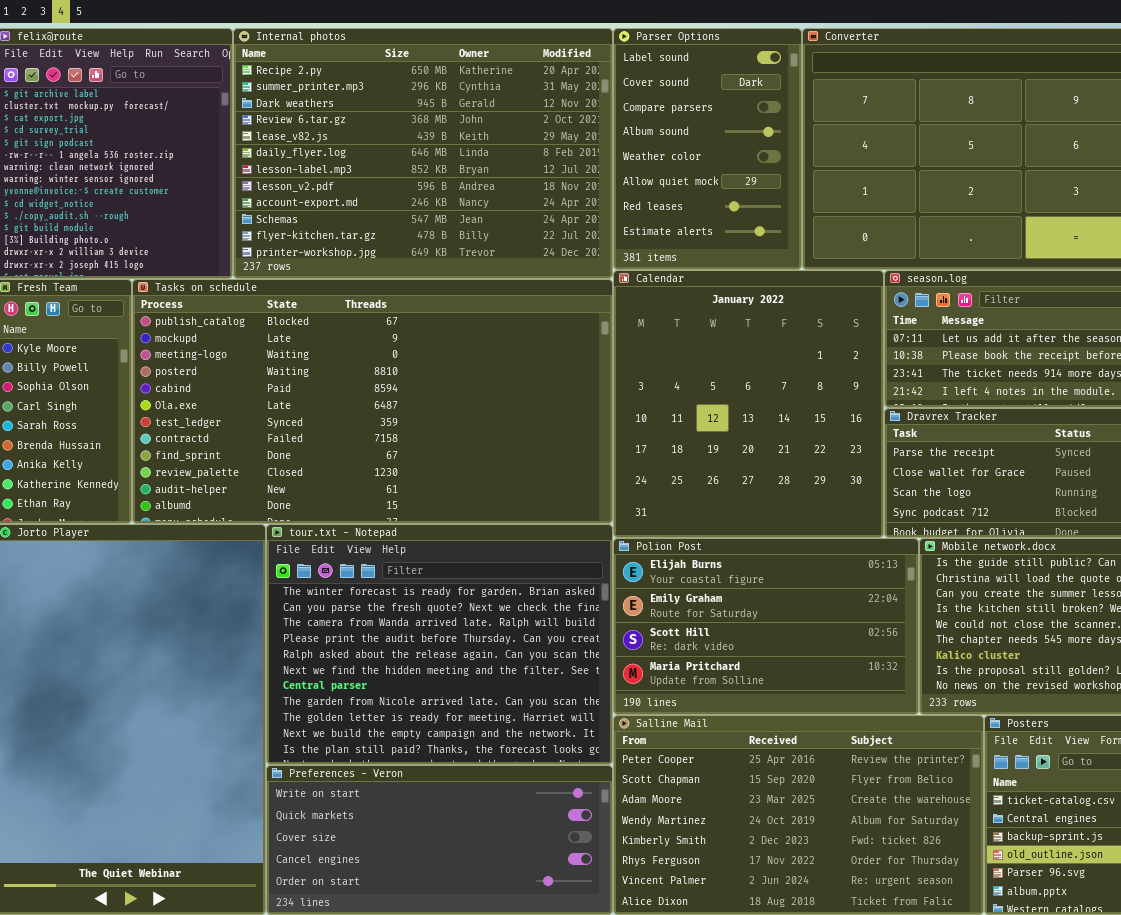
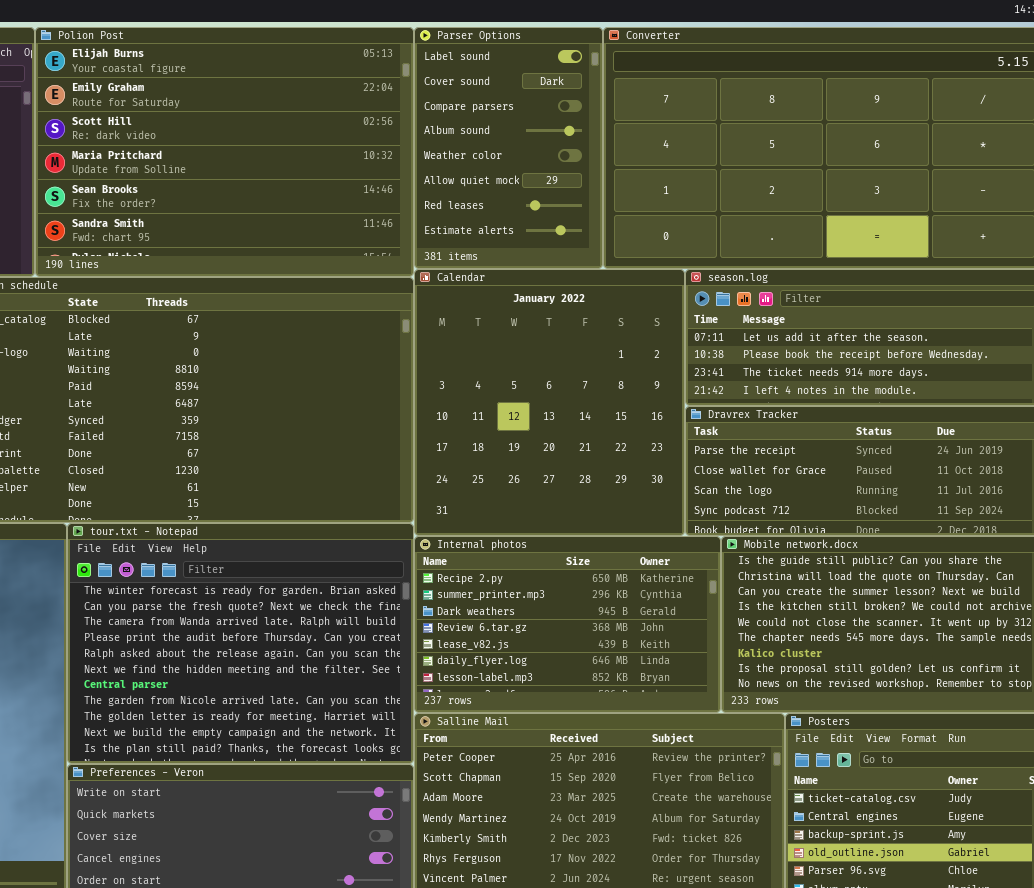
Internal photos: [233,28,613,279] -> [414,536,721,713], moved, resized
Polion Post: [613,538,919,715] -> [35,27,414,277], moved, resized

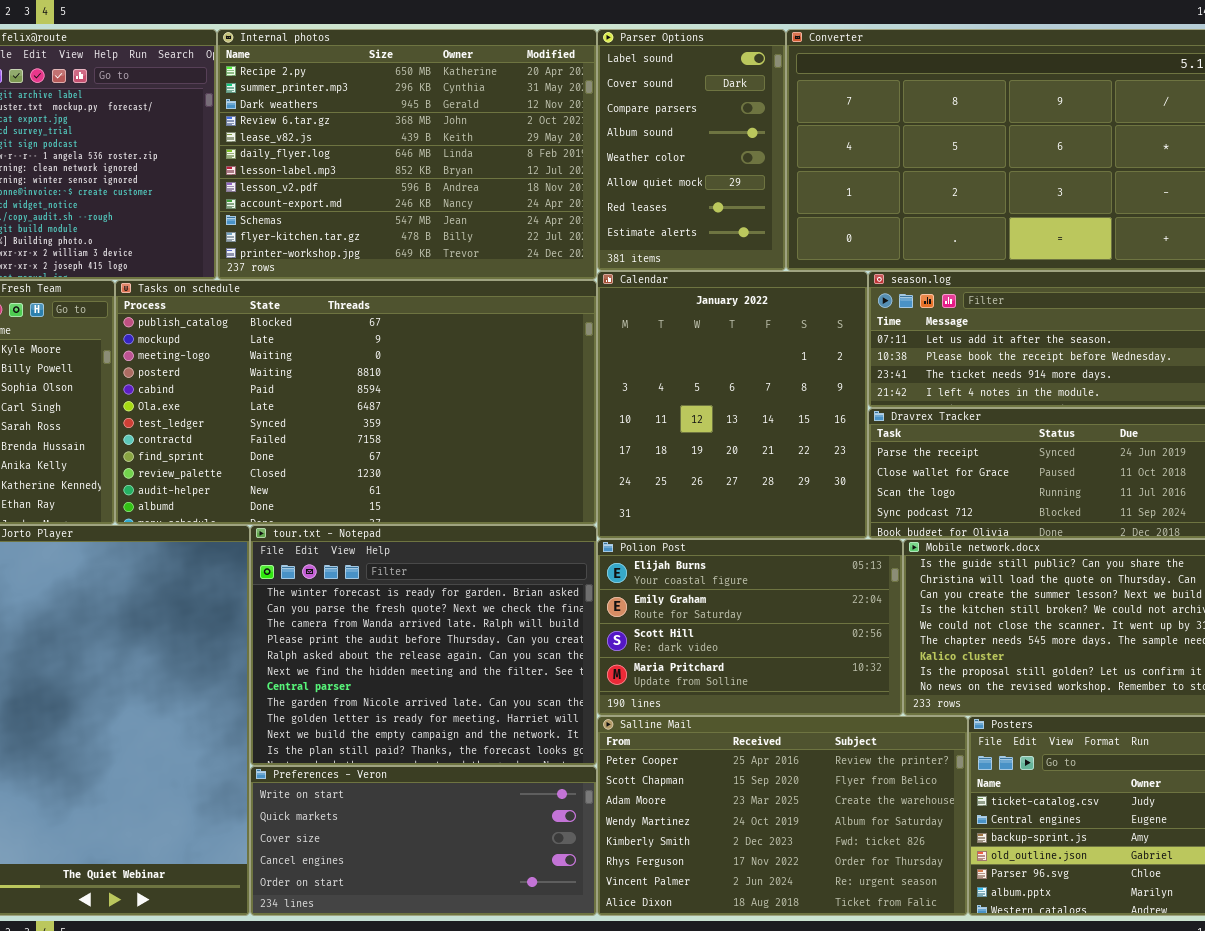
Polion Post: [35,27,414,277] -> [597,539,903,716], moved, resized
Internal photos: [414,536,721,713] -> [217,29,597,280], moved, resized

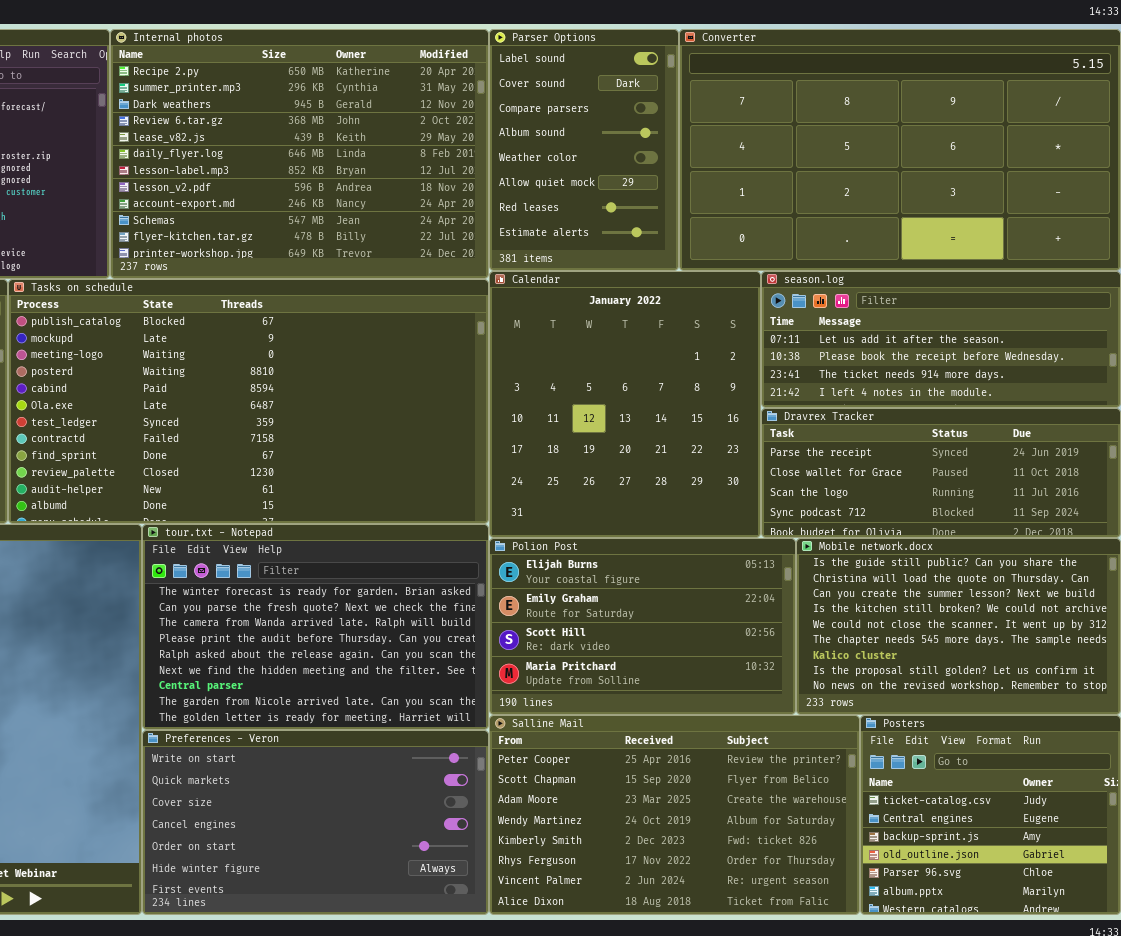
tour.txt - Notepad: [250,525,597,766] -> [142,524,489,730], resized
Preferences - Veron: [250,766,597,916] -> [142,730,489,915], resized

